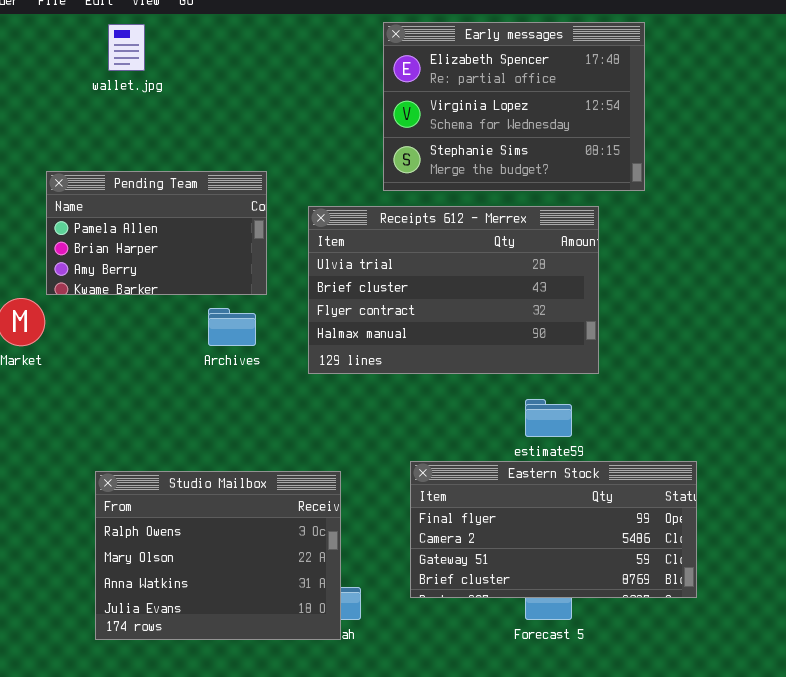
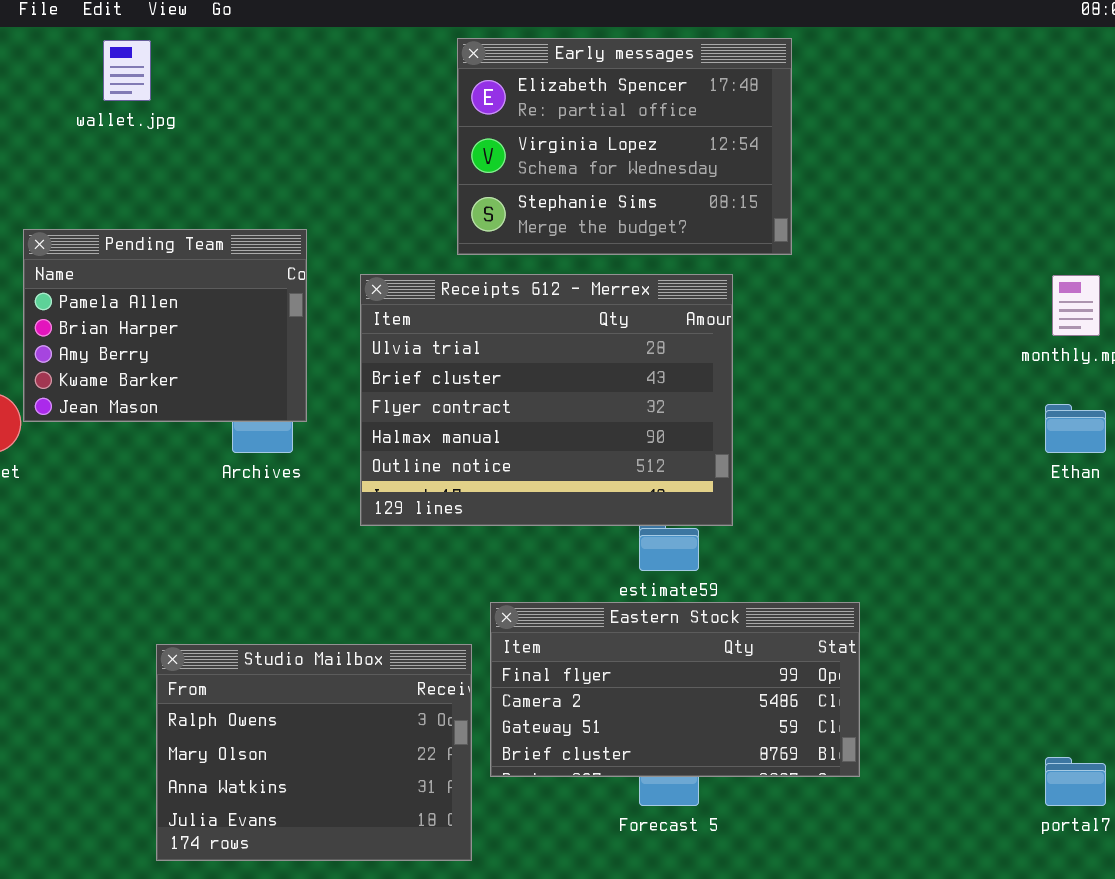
Pending Team: [46,171,267,295] -> [23,229,307,422], resized
Receipts 612 - Merrex: [308,206,599,374] -> [360,274,733,526], resized
Studio Mailbox: [95,471,341,640] -> [156,644,472,861], moved

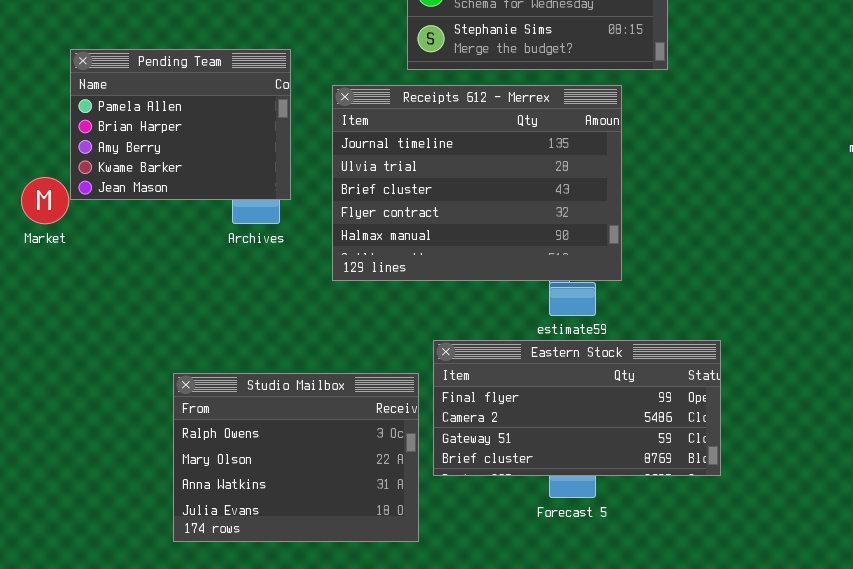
Receipts 612 - Merrex: [360,274,733,526] -> [332,85,622,281], scrolled up 1 row

